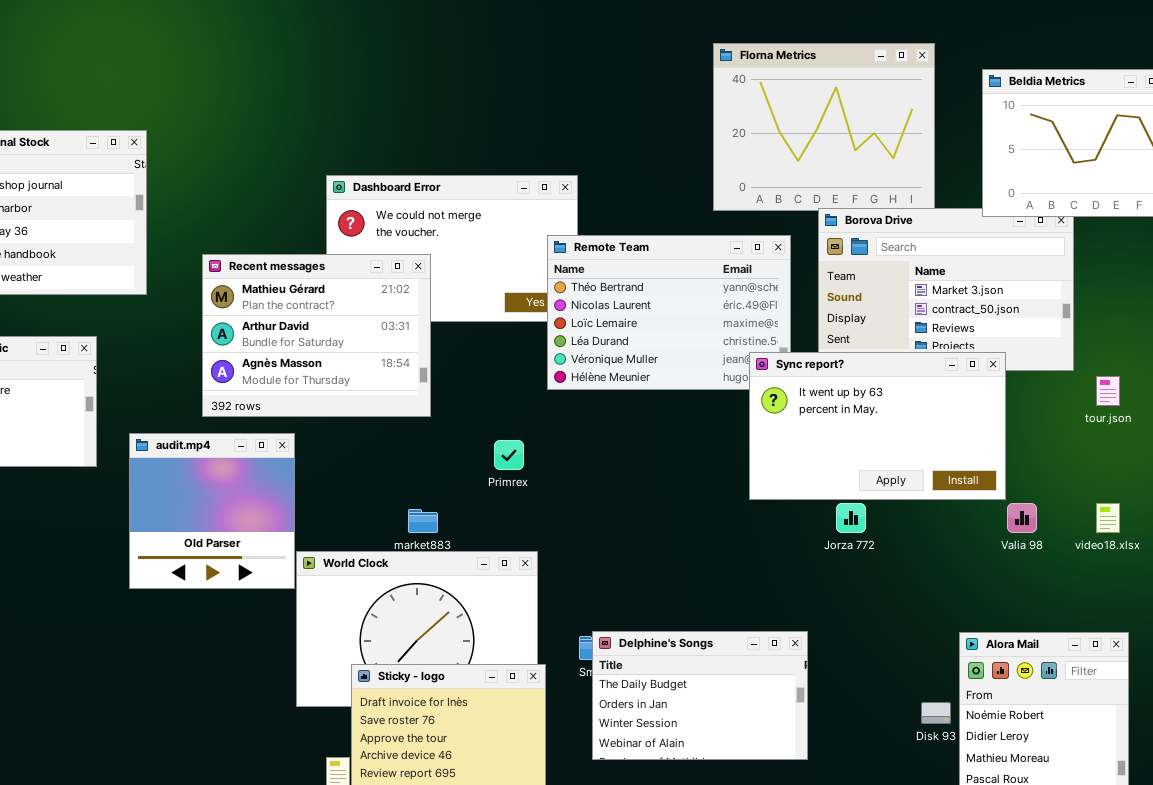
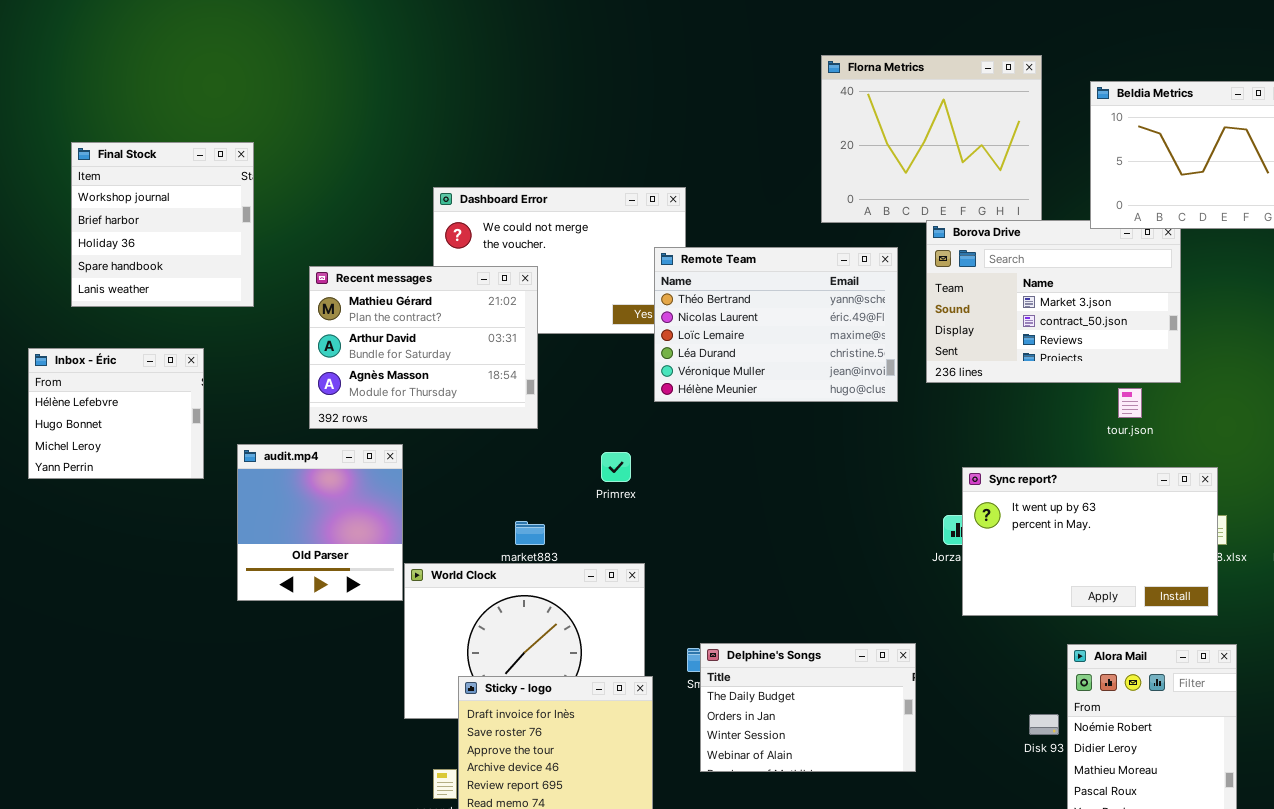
Sync report?: [749,352,1006,500] -> [962,467,1218,616], moved
tour.json: [1096,376,1120,406] -> [1118,388,1142,418], moved

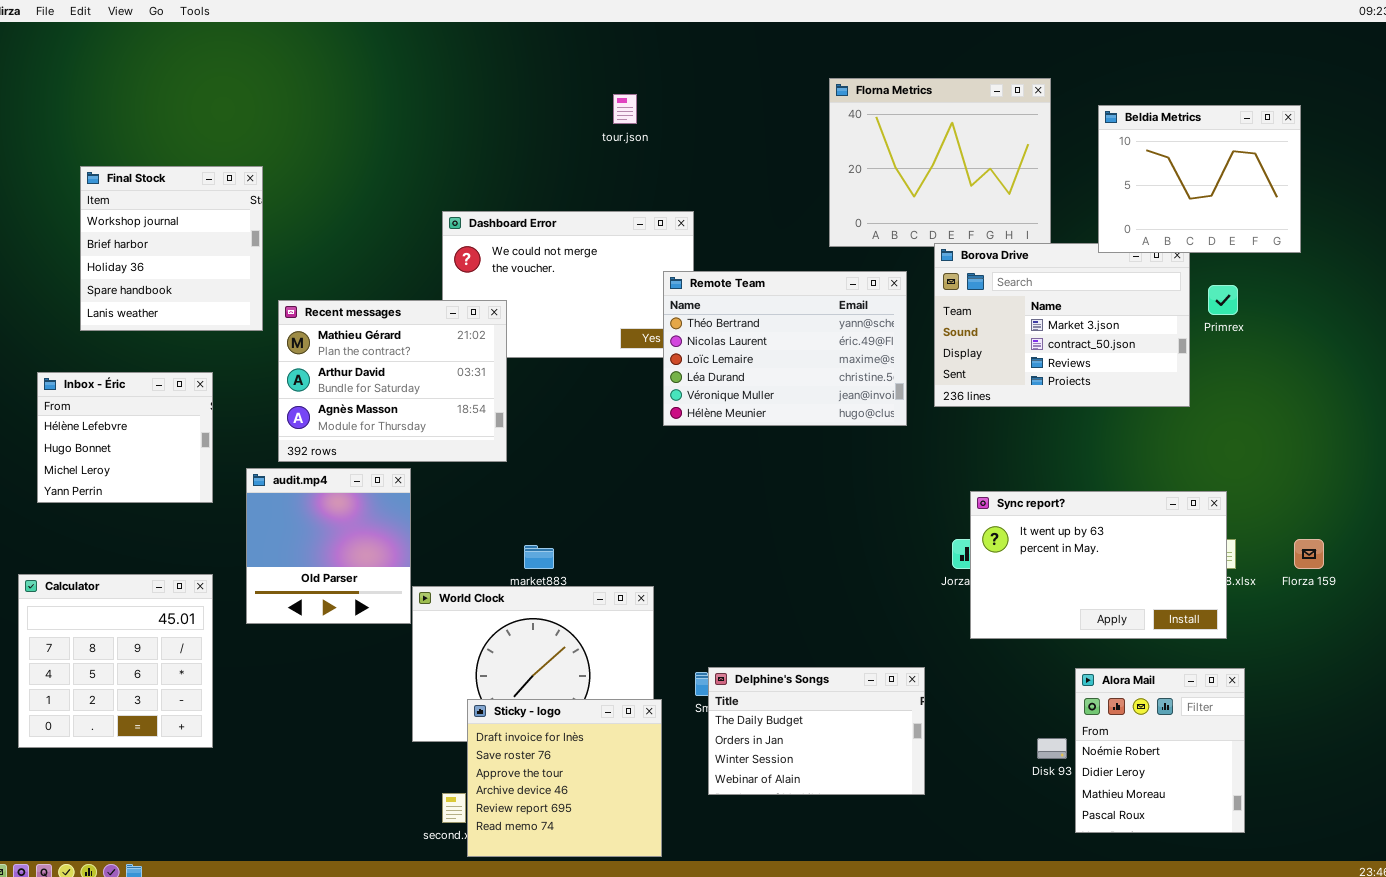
Recent messages: [309,266,538,429] -> [278,300,507,462], moved
tour.json: [1118,388,1142,418] -> [613,94,637,124], moved
Primrex: [601,452,631,482] -> [1208,285,1238,315], moved
Calculator: none -> [18,574,213,748], opened

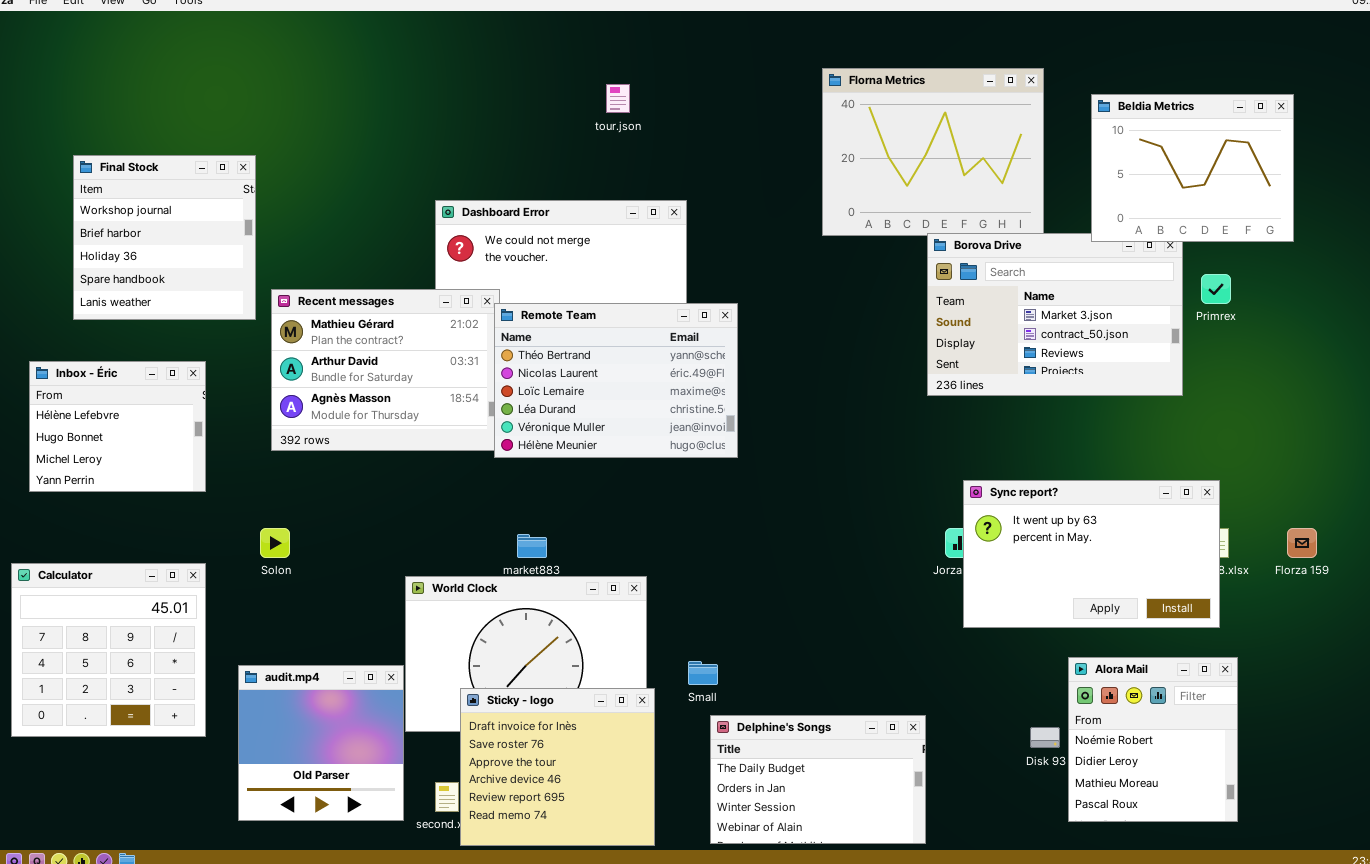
Remote Team: [663,271,907,426] -> [494,303,738,458], moved
audit.mp4: [246,468,411,624] -> [238,665,404,821], moved
Delphine's Songs: [708,667,925,795] -> [710,715,926,844], moved

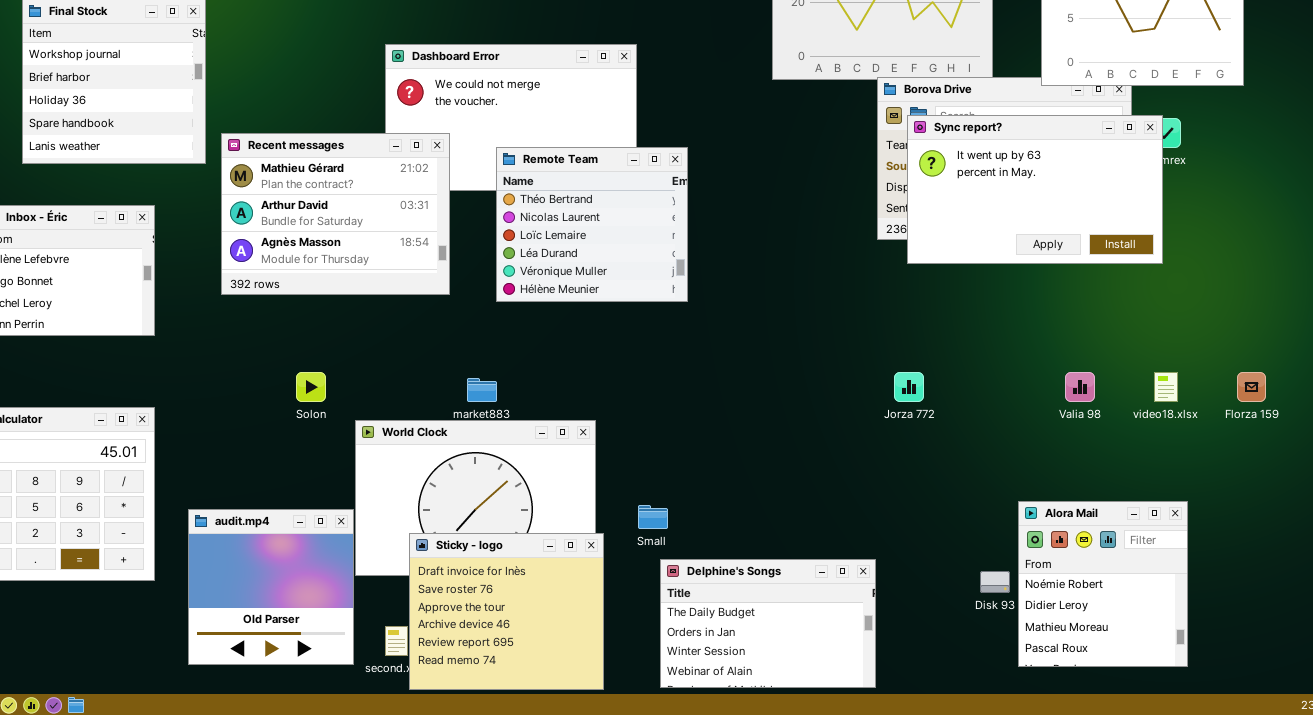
Remote Team: [494,303,738,458] -> [496,147,688,302], resized
Sync report?: [963,480,1220,628] -> [907,115,1163,264], moved
Solon: [260,528,290,558] -> [296,372,326,402], moved

